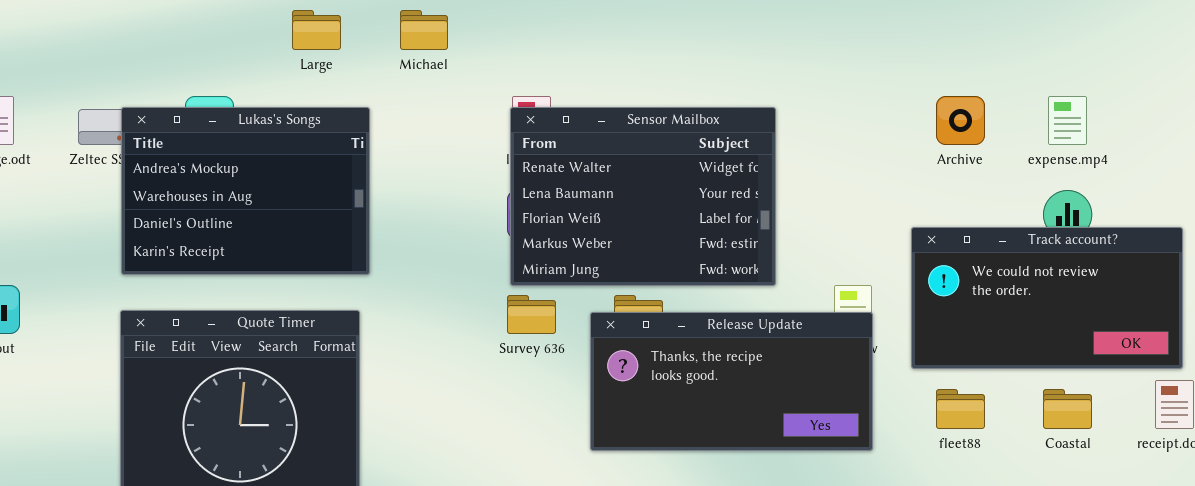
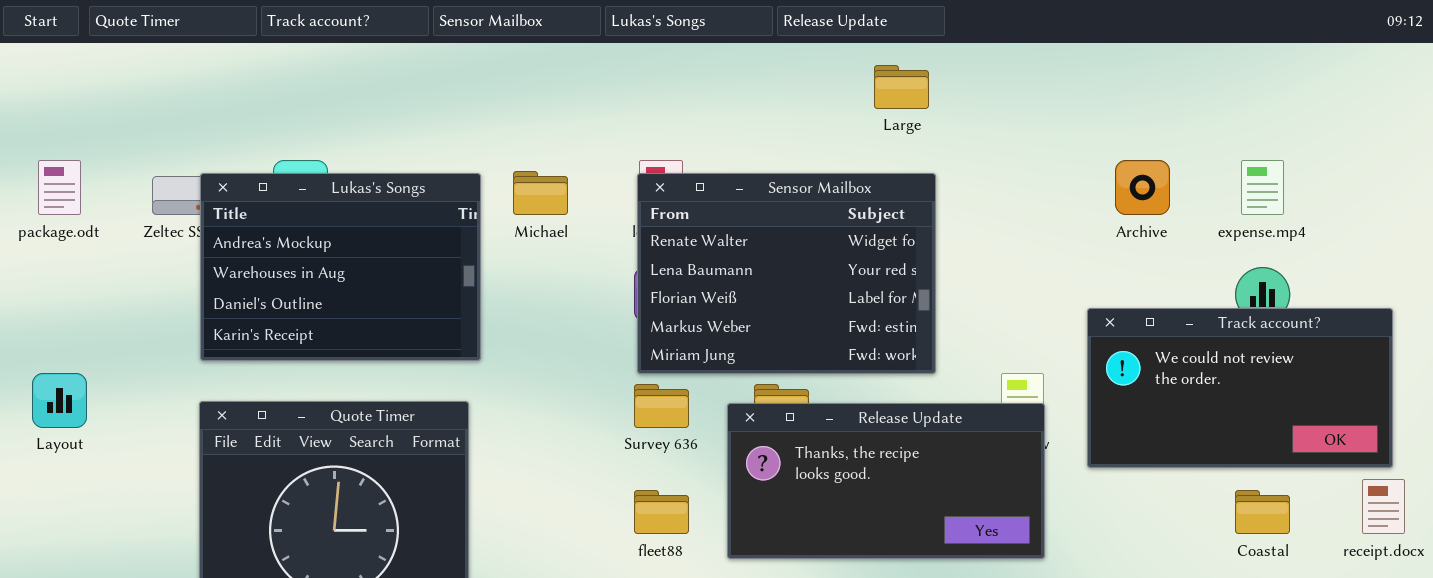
Large: [292,10,341,50] -> [874,65,929,109], moved
Michael: [400,10,448,50] -> [513,171,568,215], moved
fleet88: [936,389,985,429] -> [634,490,689,534], moved

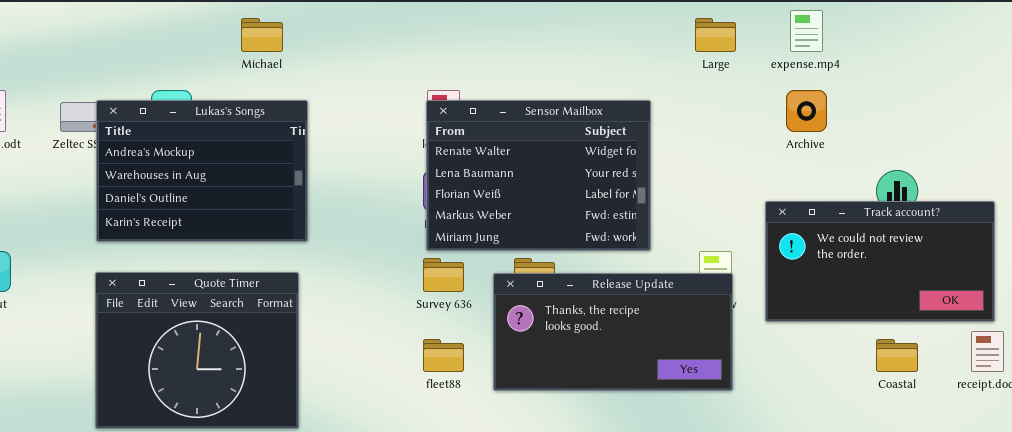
Large: [874,65,929,109] -> [695,18,736,52], moved
expense.mp4: [1241,160,1284,215] -> [790,10,823,52], moved
Michael: [513,171,568,215] -> [241,18,283,52], moved

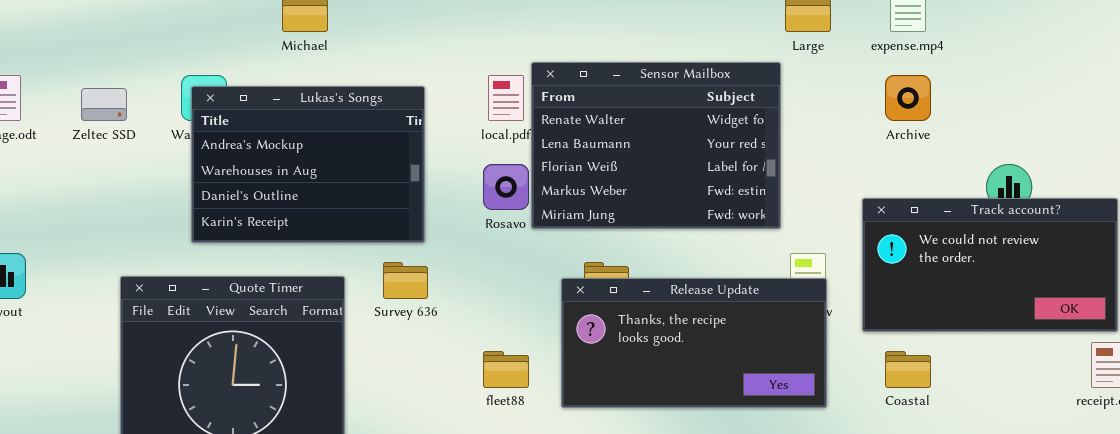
Lukas's Songs: [96,100,308,242] -> [191,86,425,243], moved
Sensor Mailbox: [426,100,651,251] -> [531,62,781,229], moved
Survey 636: [423,258,464,292] -> [383,262,428,299], moved
Coastal: [876,339,918,372] -> [885,351,931,388], moved

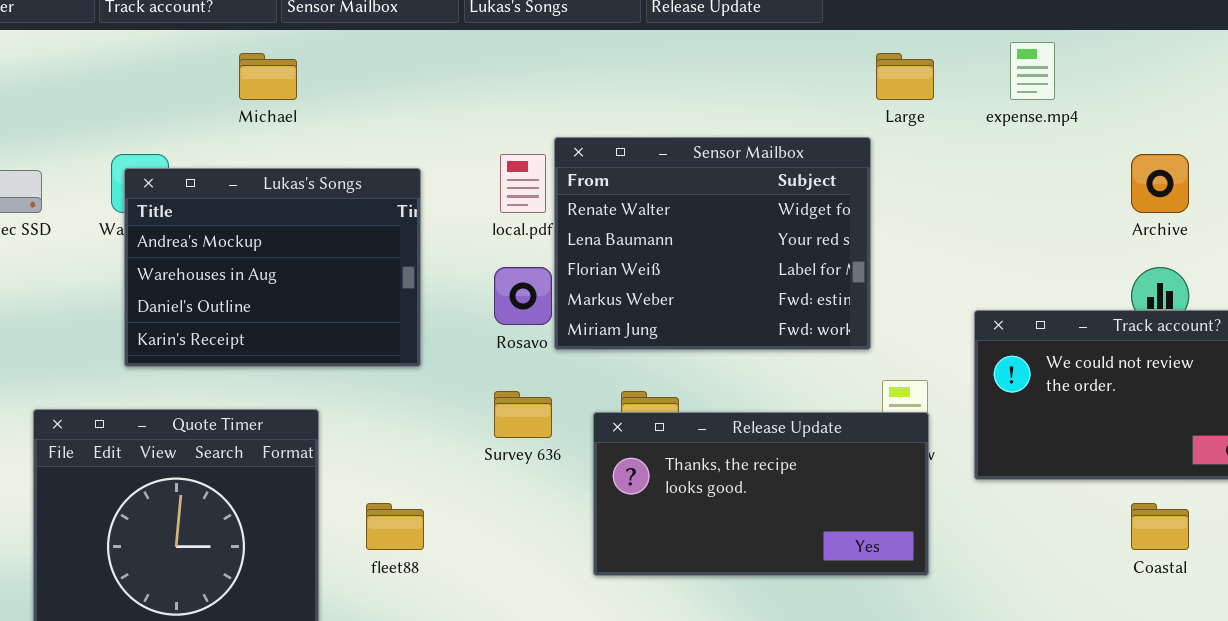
Archive: [885,75,931,121] -> [1131,154,1189,213], moved
Survey 636: [383,262,428,299] -> [494,391,552,438], moved
fleet88: [483,351,529,388] -> [366,503,424,550], moved
Coastal: [885,351,931,388] -> [1131,503,1189,550], moved

